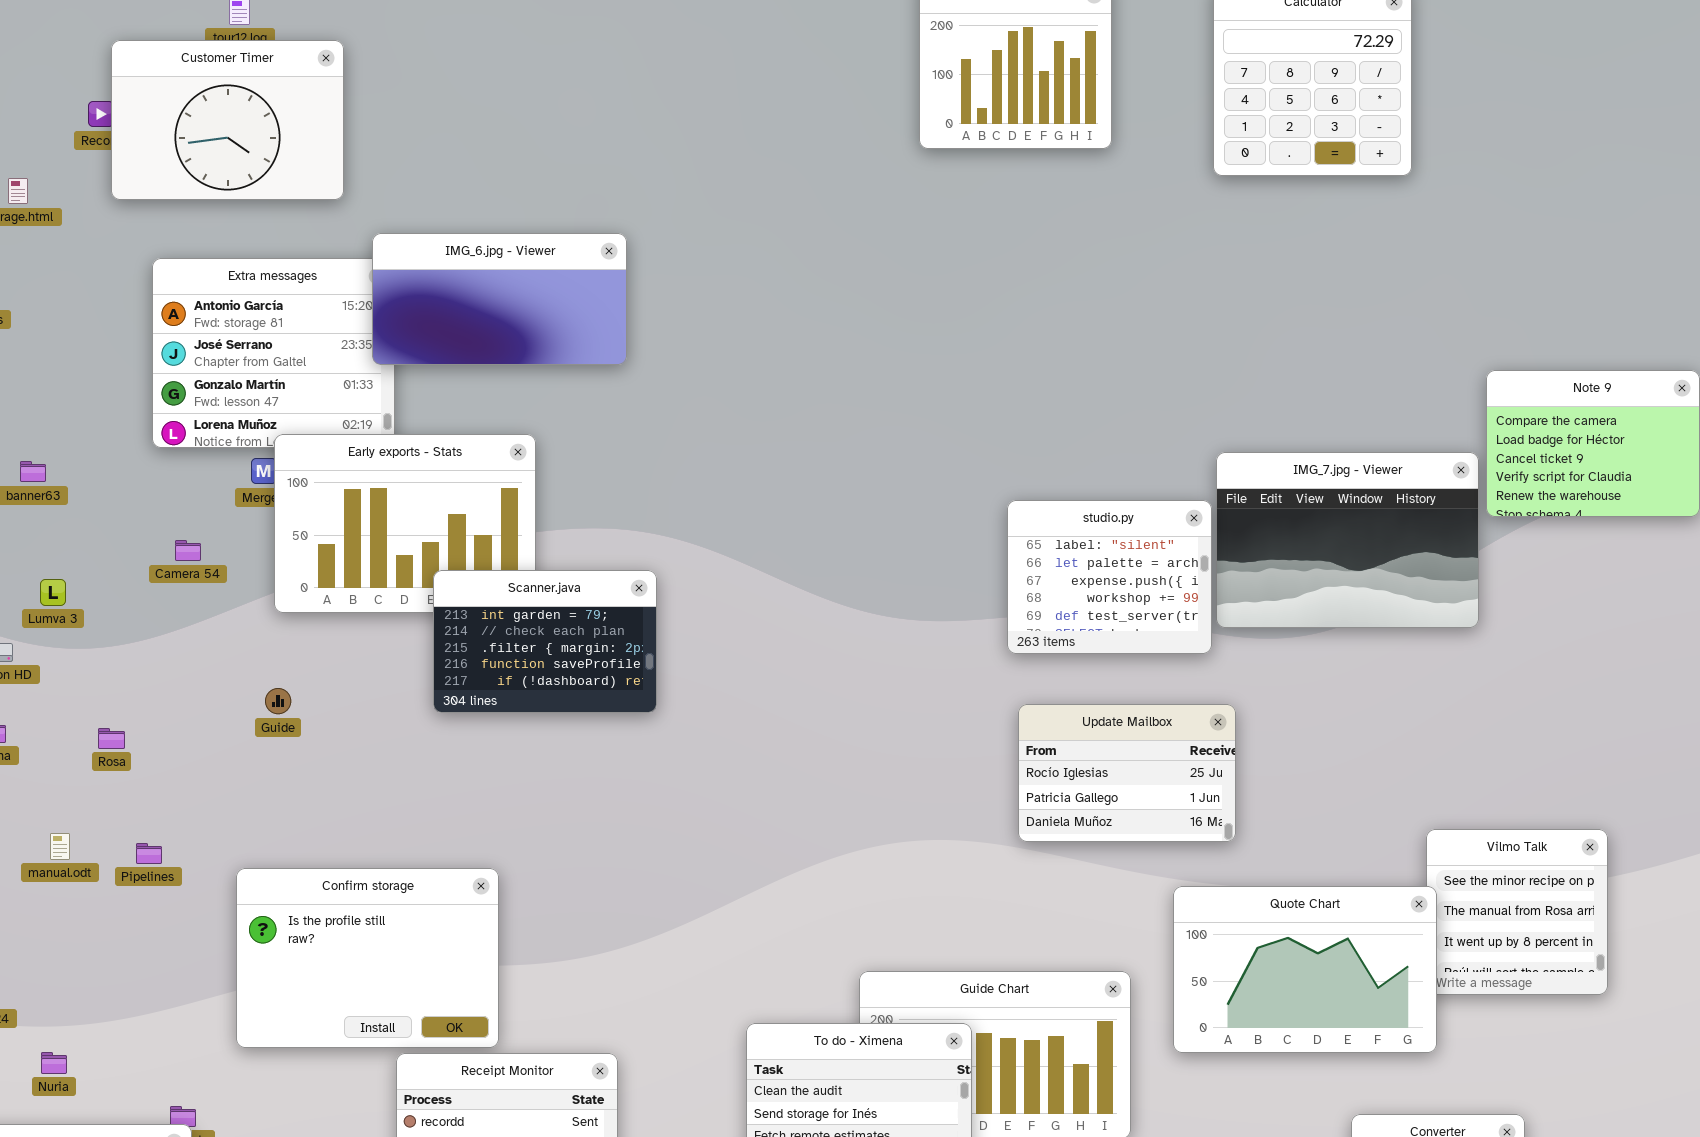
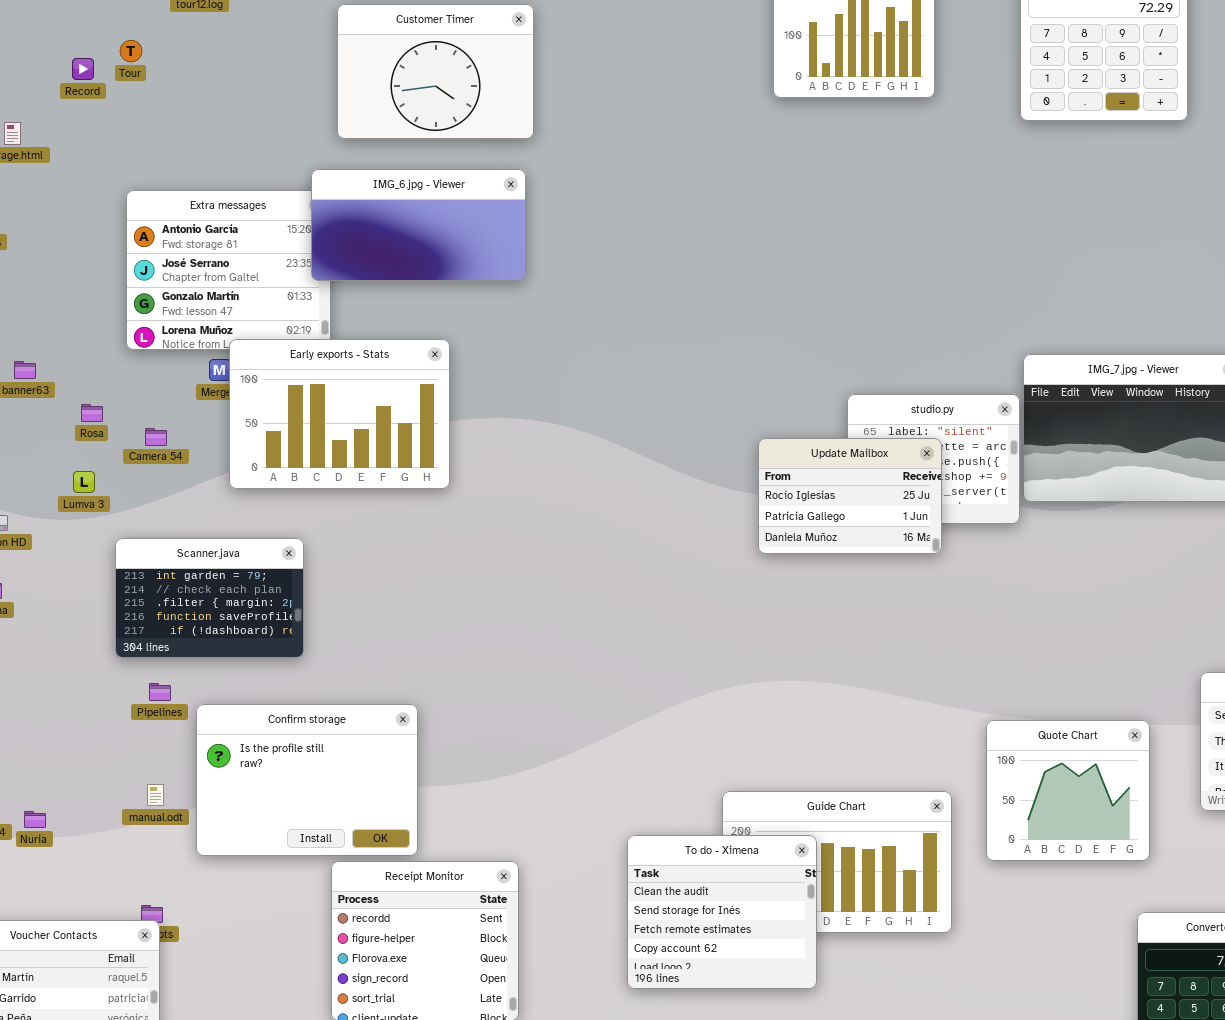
Customer Timer: [111,40,344,200] -> [337,4,534,139], moved
Scanner.java: [433,570,657,713] -> [115,538,304,658], moved
Lumva 3: [40,579,66,606] -> [73,471,95,493], moved
Update Mailbox: [1018,704,1236,842] -> [758,438,942,554], moved
Rosa: [98,728,125,749] -> [81,404,103,422], moved
manual.odt: [50,833,70,860] -> [147,784,164,806], moved
Pipelines: [136,843,162,864] -> [149,683,171,701], moved
Quote Chart: [1173,886,1437,1053] -> [986,720,1150,861], resized
Nuria: [41,1052,67,1074] -> [24,811,46,828], moved

